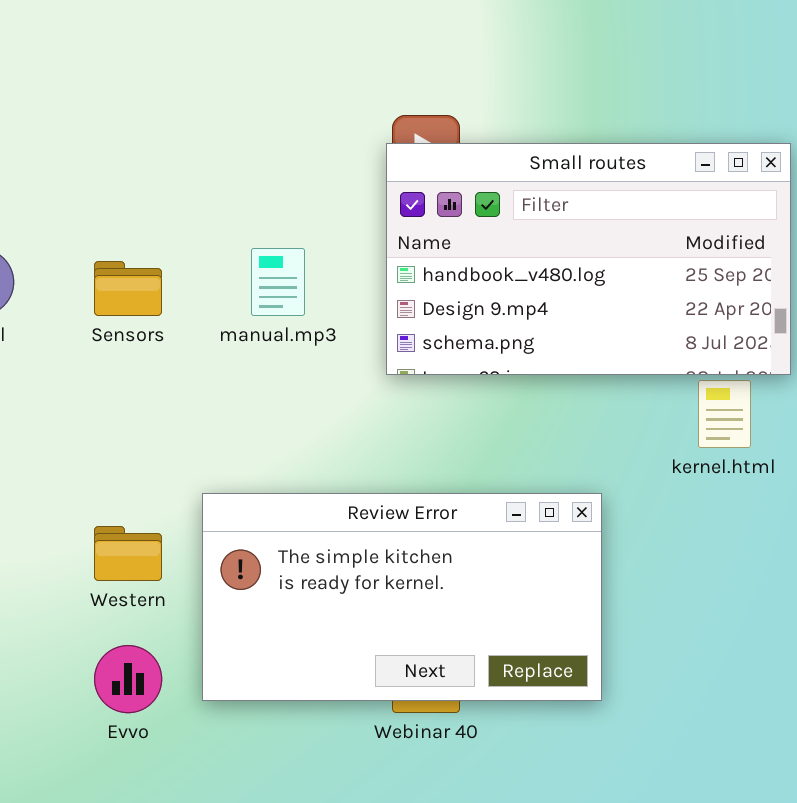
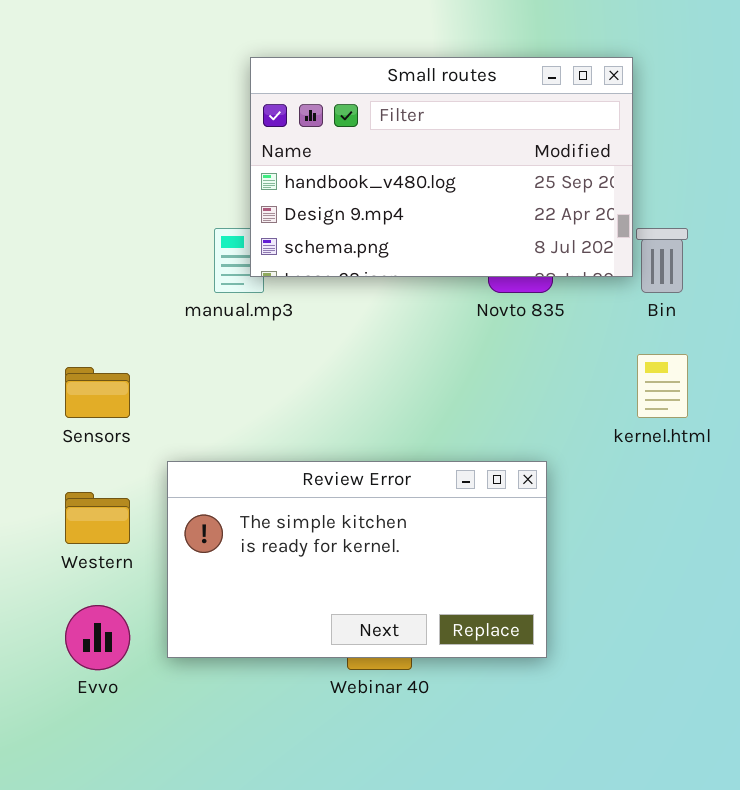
Small routes: [386,143,791,375] -> [250,57,633,277], moved
Sensors: [94,261,162,316] -> [65,367,130,418], moved

